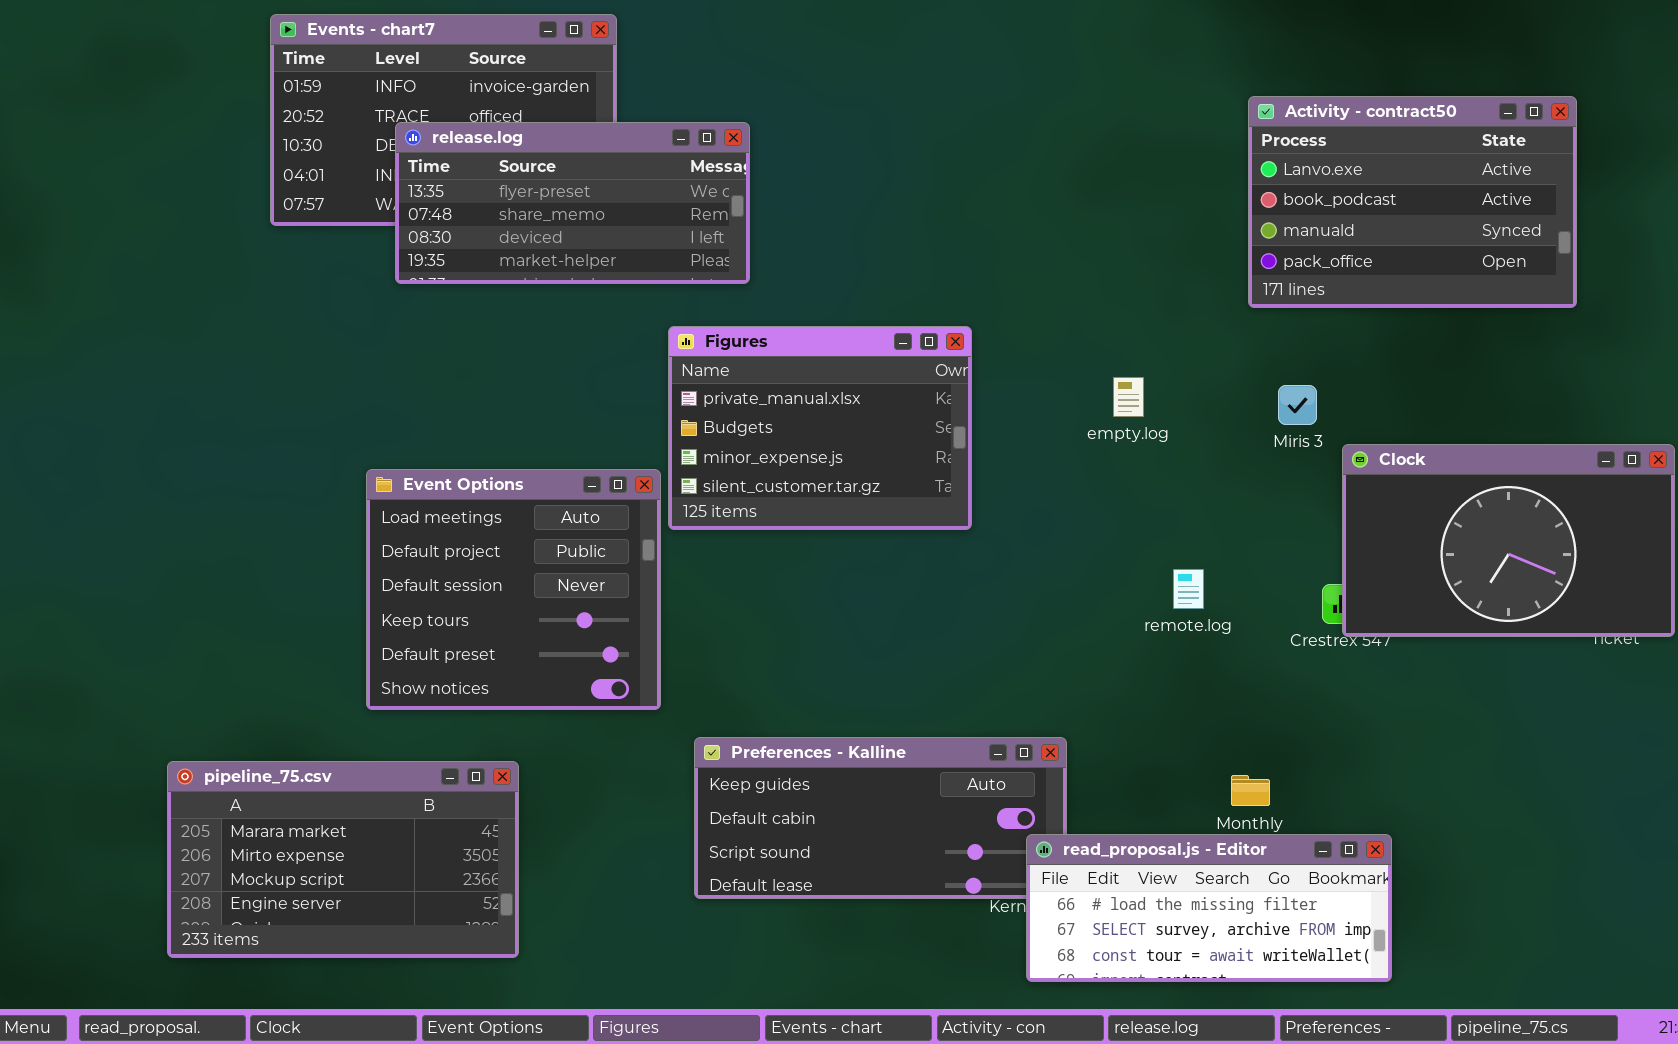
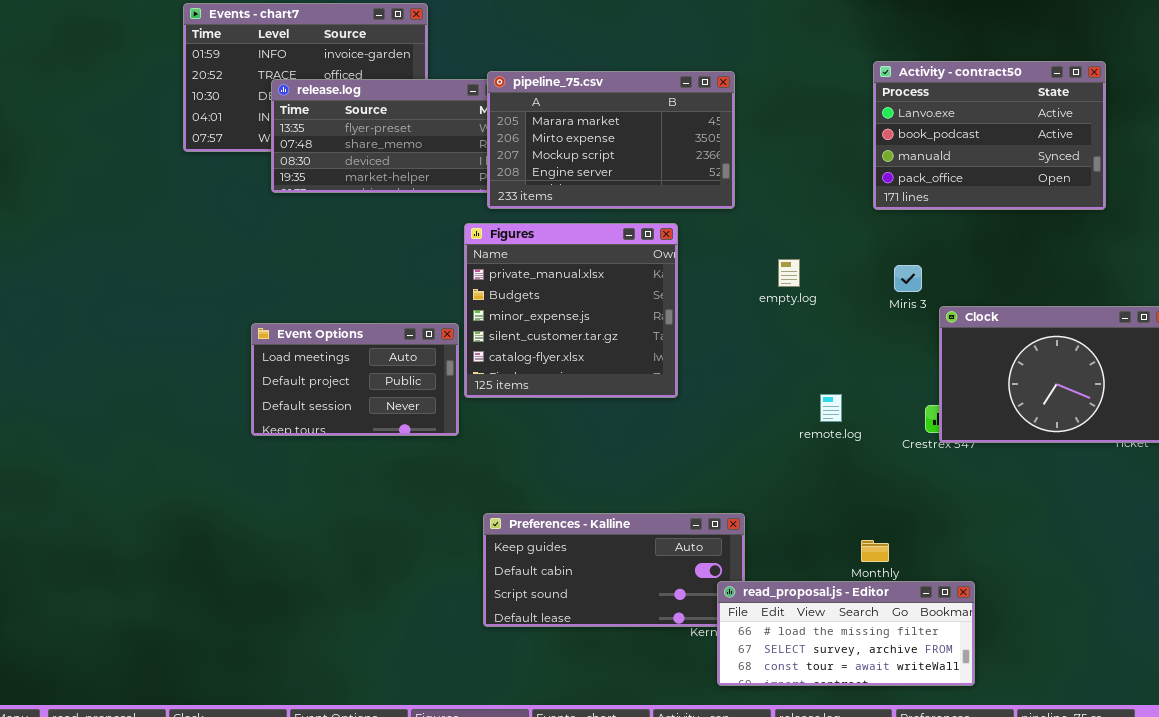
Figures: [668,326,972,530] -> [464,223,678,398], resized
Event Options: [366,469,661,710] -> [251,323,459,436], resized
pipeline_75.csv: [167,761,519,958] -> [487,71,735,209], moved

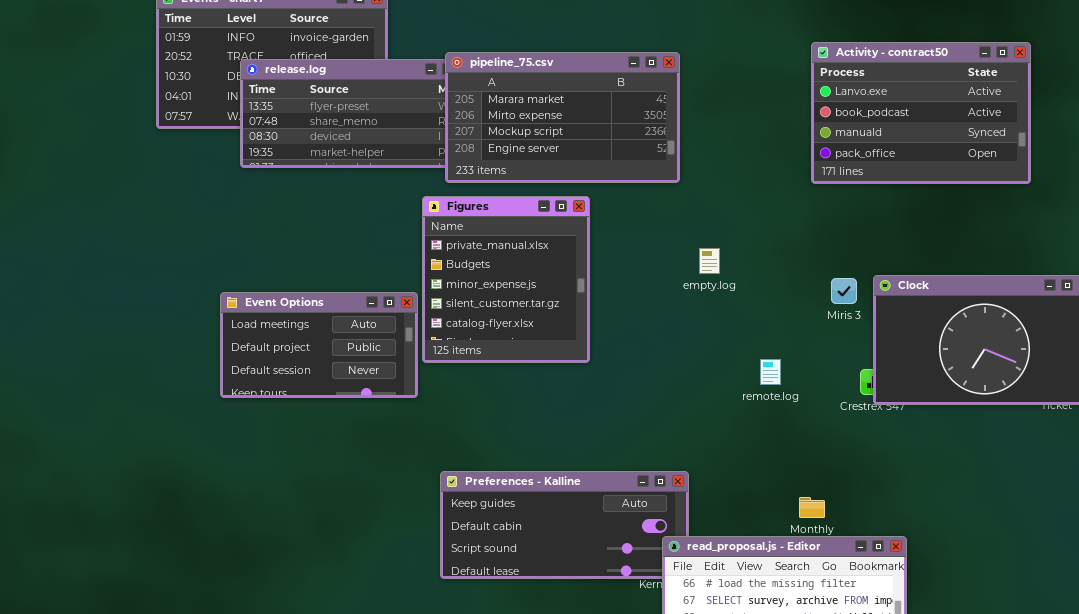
Figures: [464,223,678,398] -> [422,196,590,363], resized
empty.log: [778,259,800,287] -> [699,248,720,274], moved
Miris 3: [894,265,922,292] -> [831,278,857,304], moved

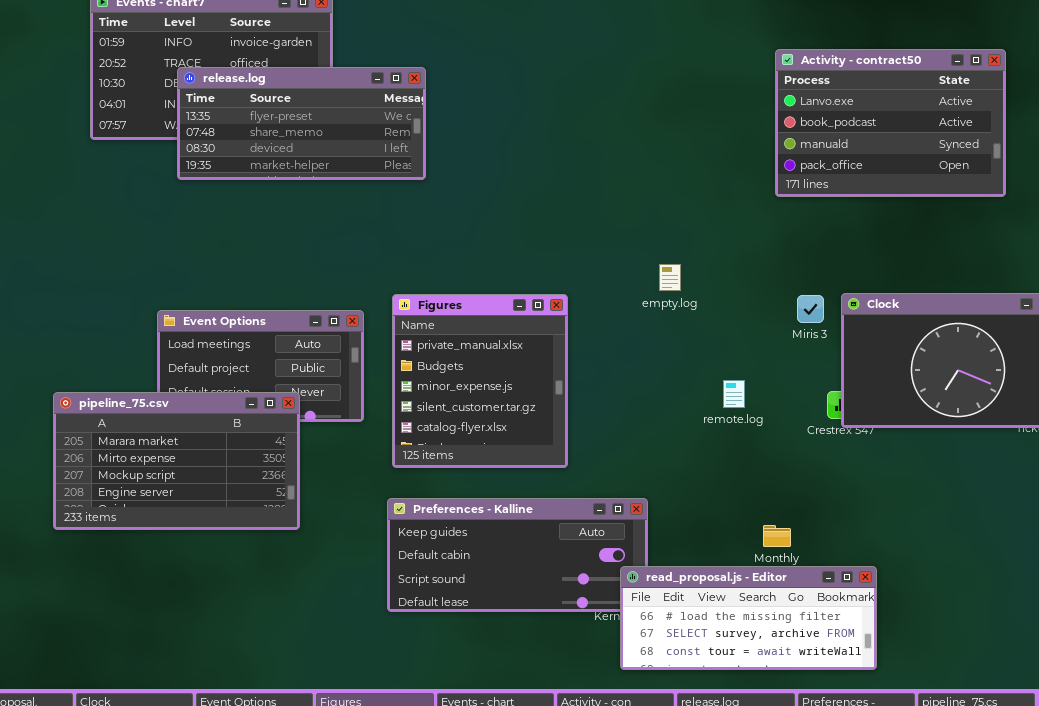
pipeline_75.csv: [445,52,680,183] -> [53,392,300,530], moved
Figures: [422,196,590,363] -> [392,294,568,468], moved

